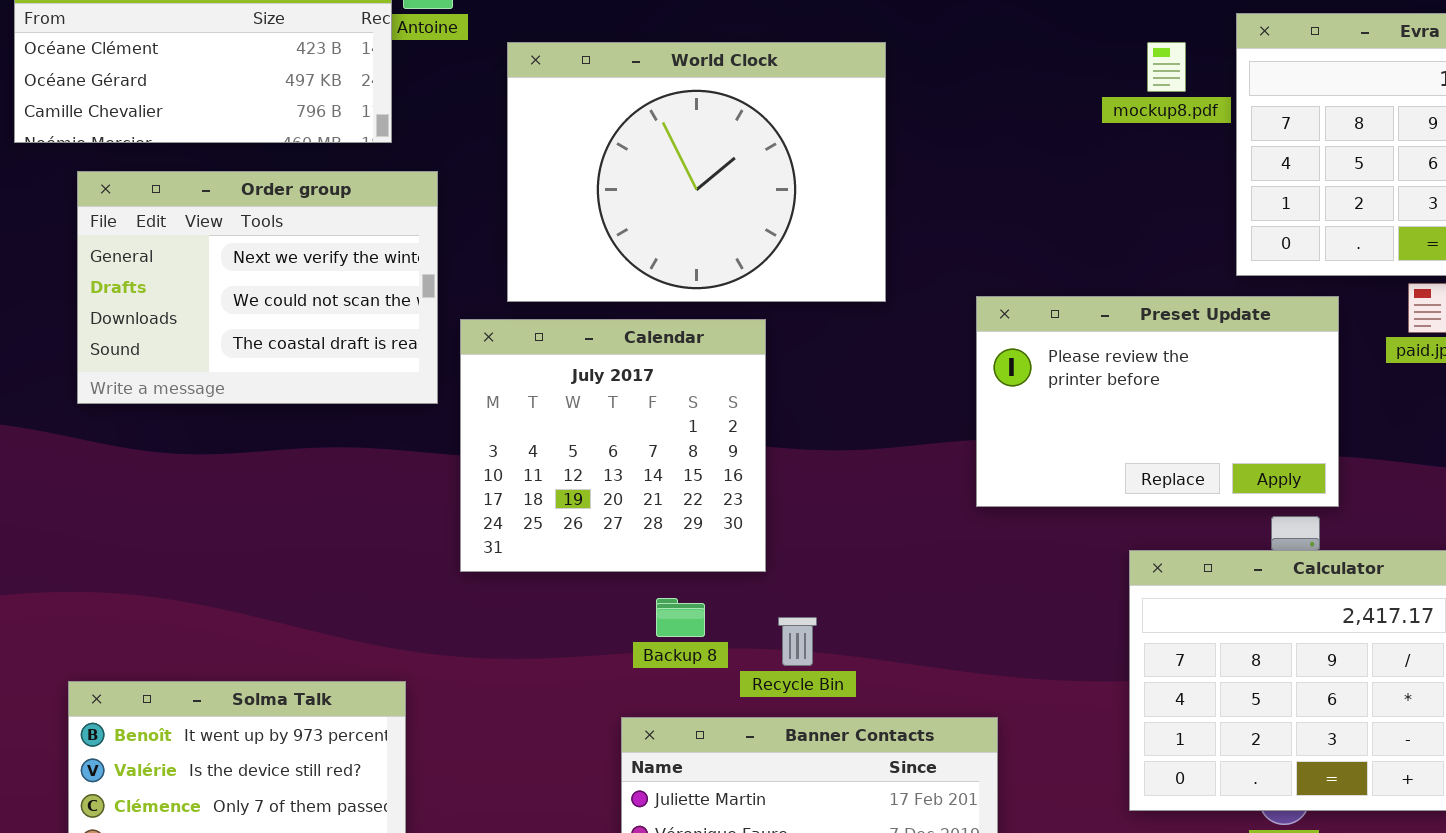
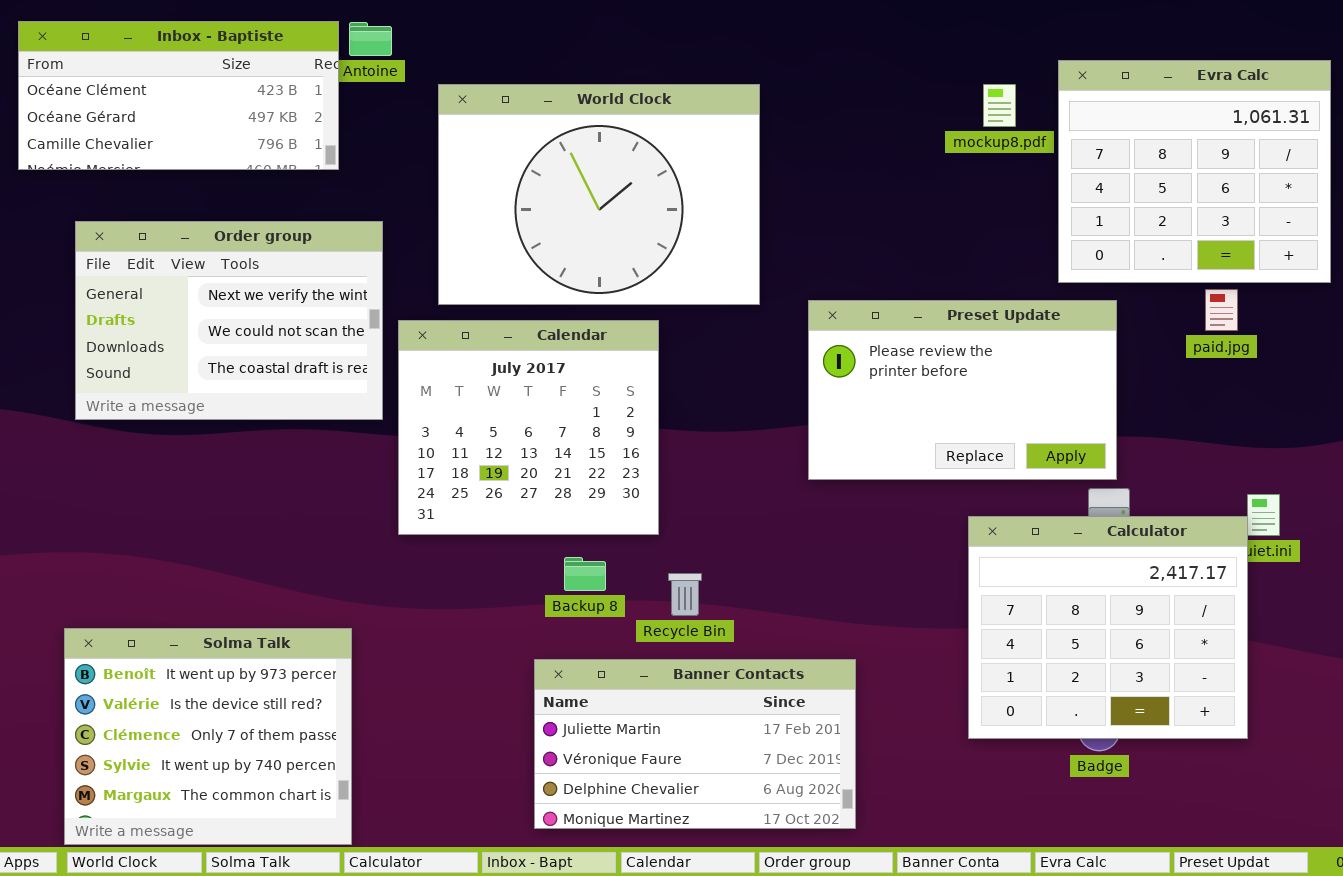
Order group: [77,171,438,404] -> [75,221,383,420], moved
Preset Update: [976,296,1339,507] -> [808,300,1117,480], moved

